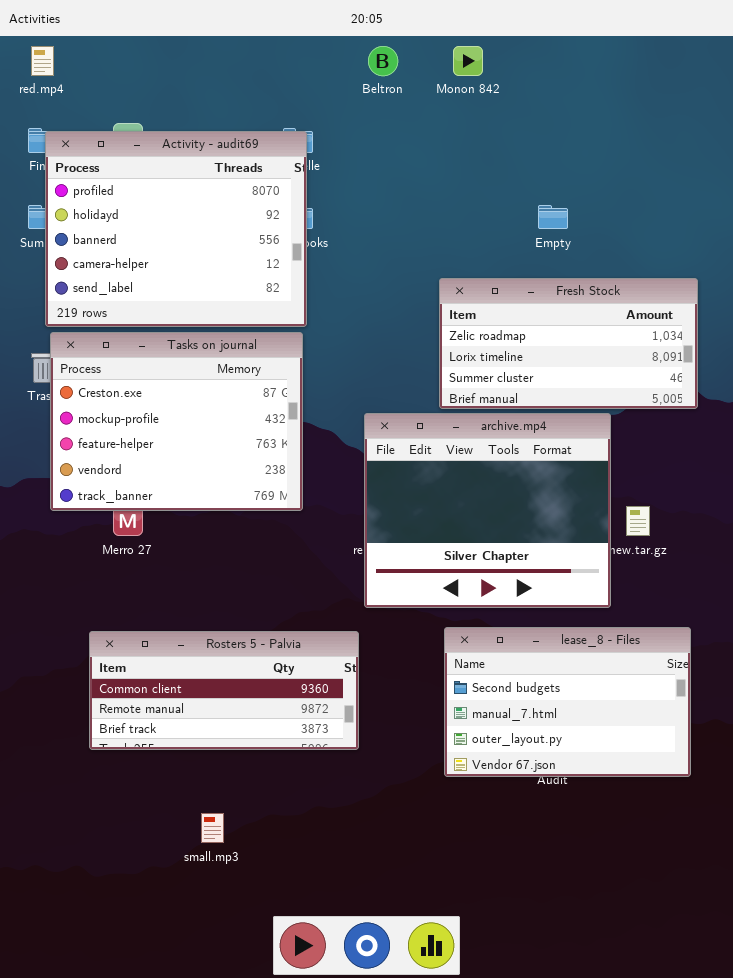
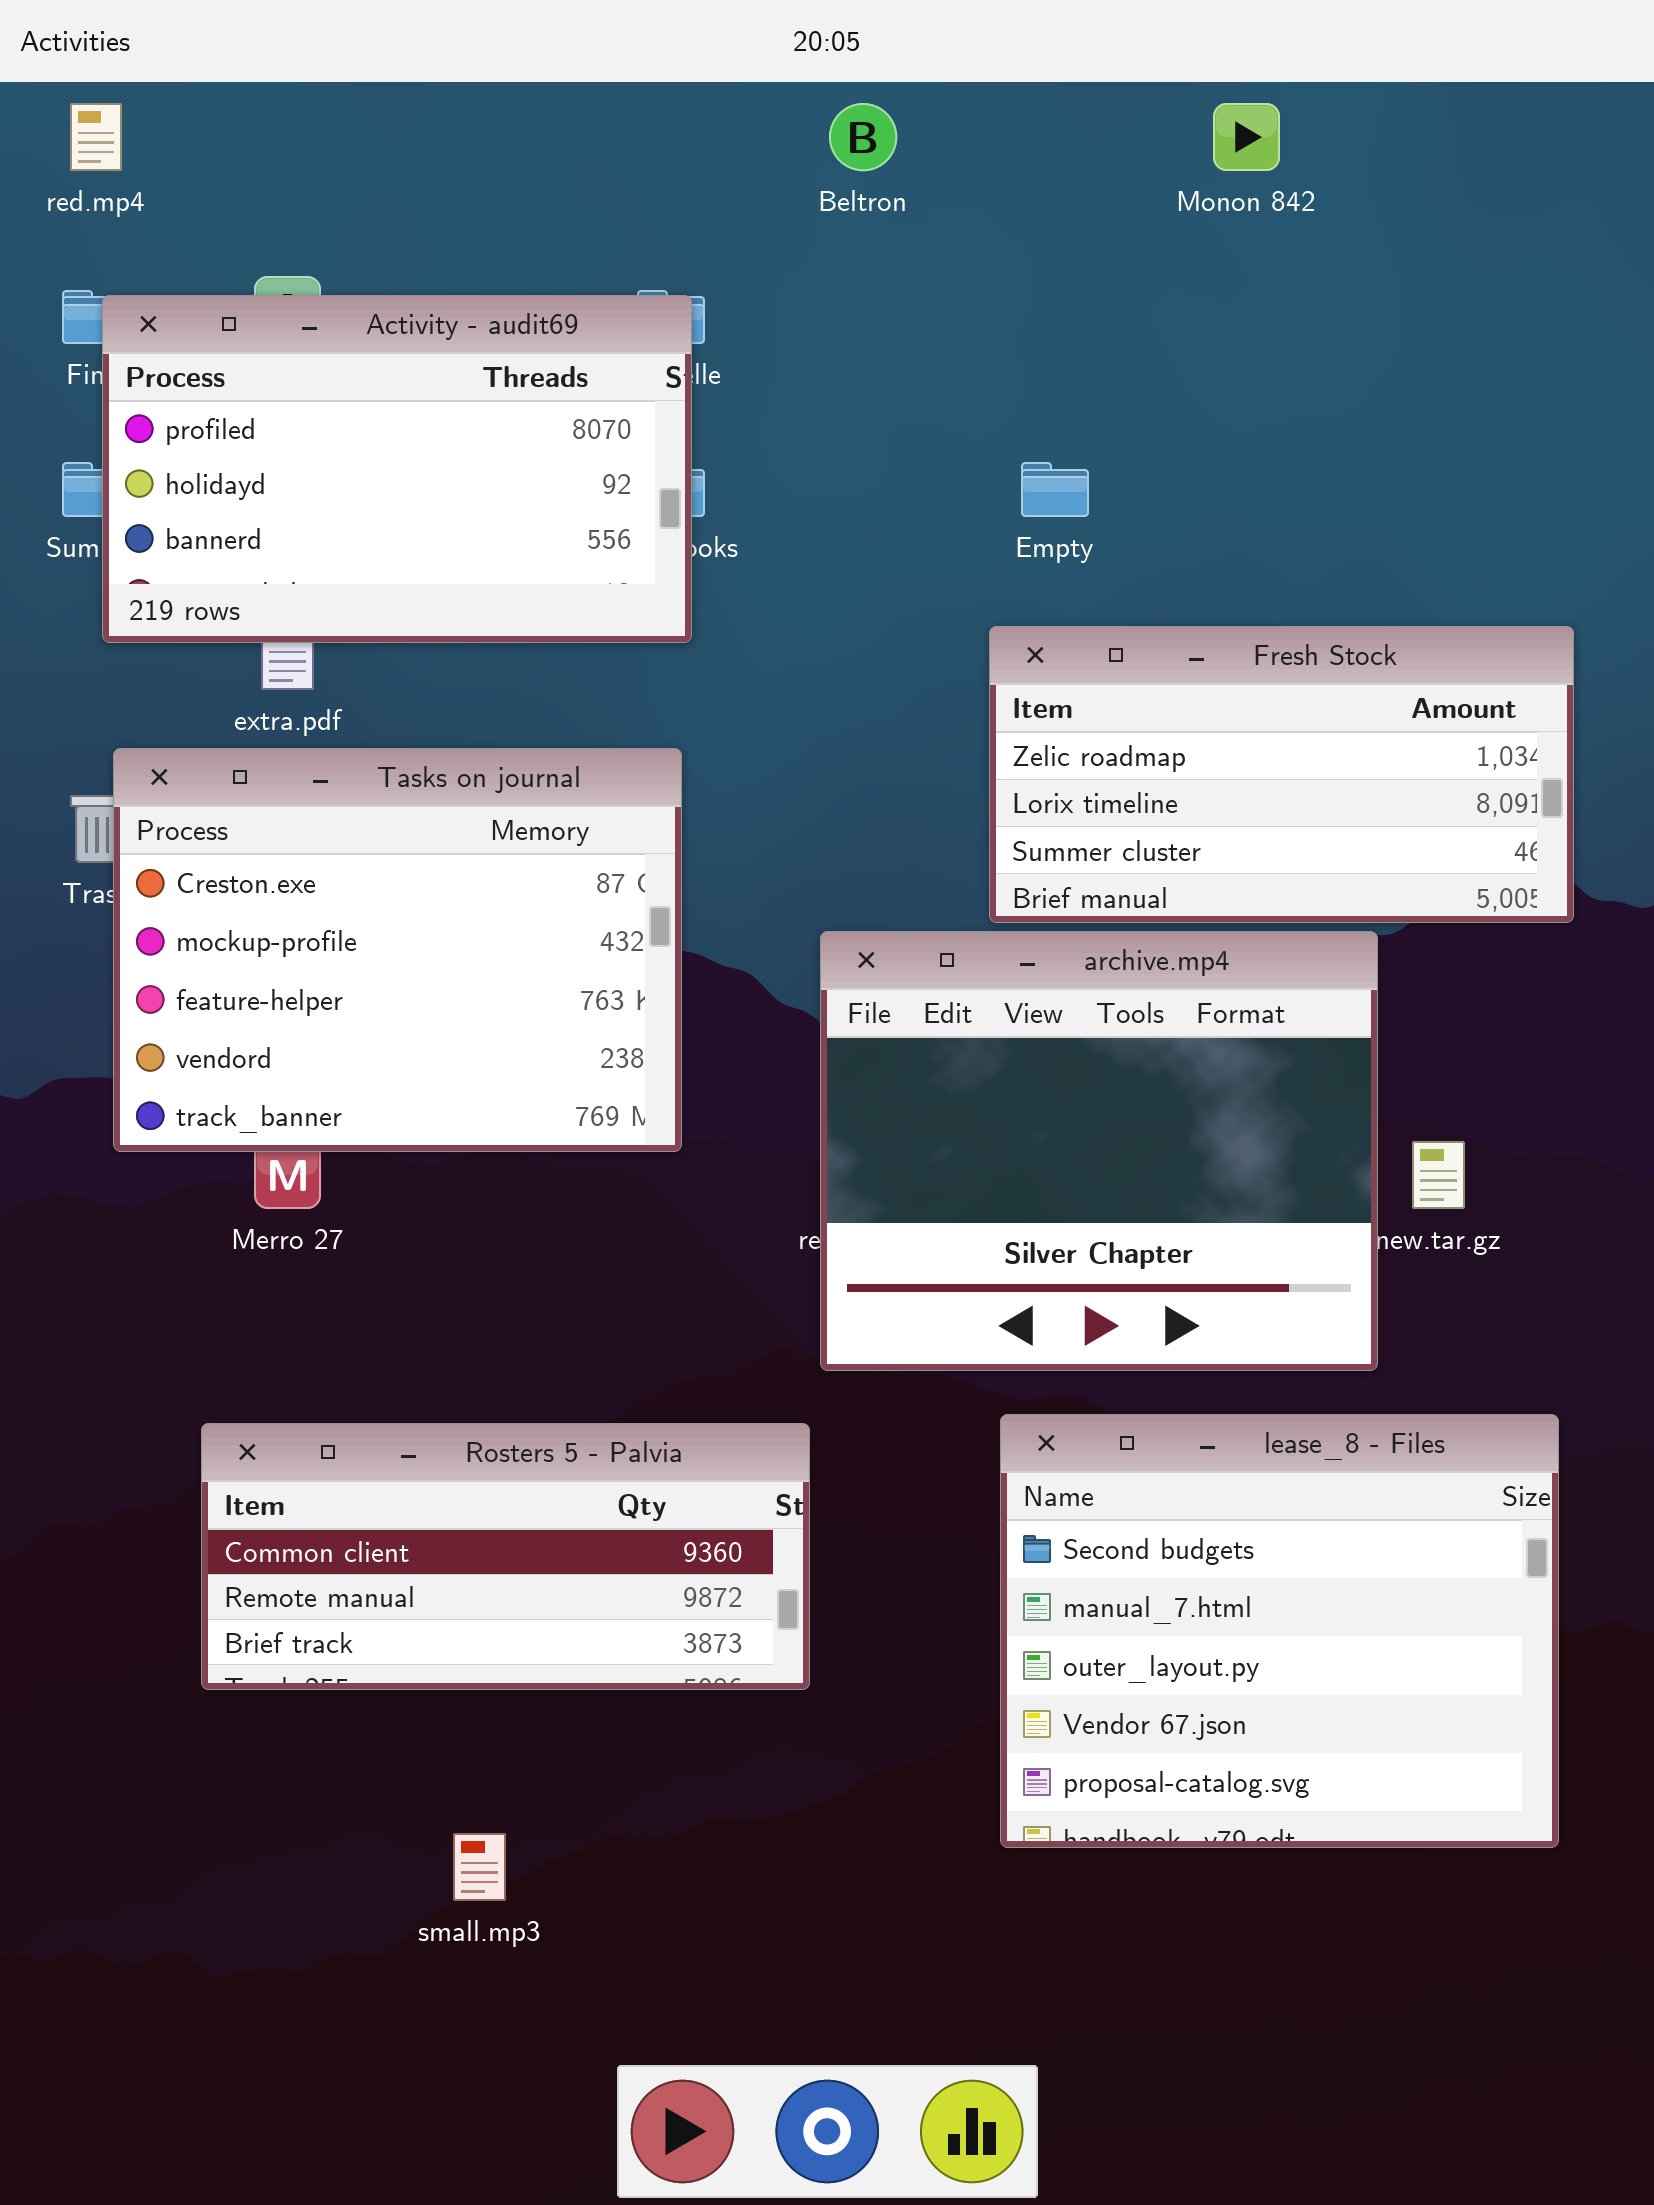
Monon 842: [453,46,483,76] -> [1213,103,1280,171], moved
Activity - audit69: [45,131,307,327] -> [102,295,692,643], resized
Empty: [538,205,568,229] -> [1021,462,1089,517], moved
lease_8 - Files: [444,627,691,777] -> [1000,1414,1559,1848], resized

